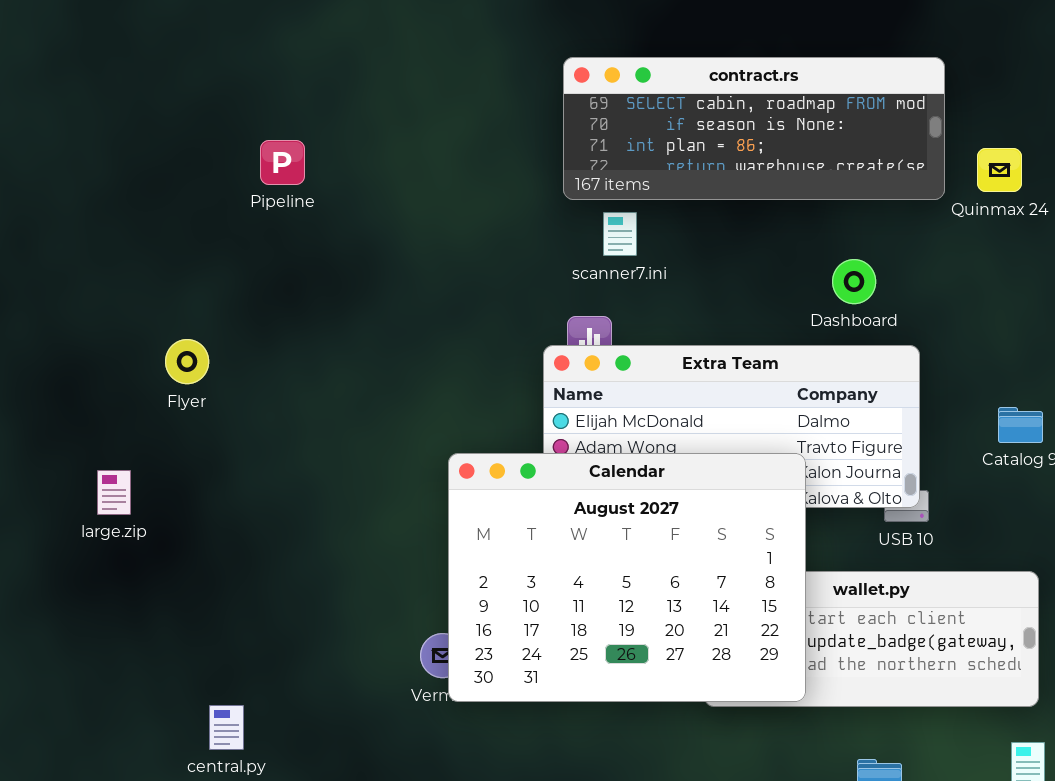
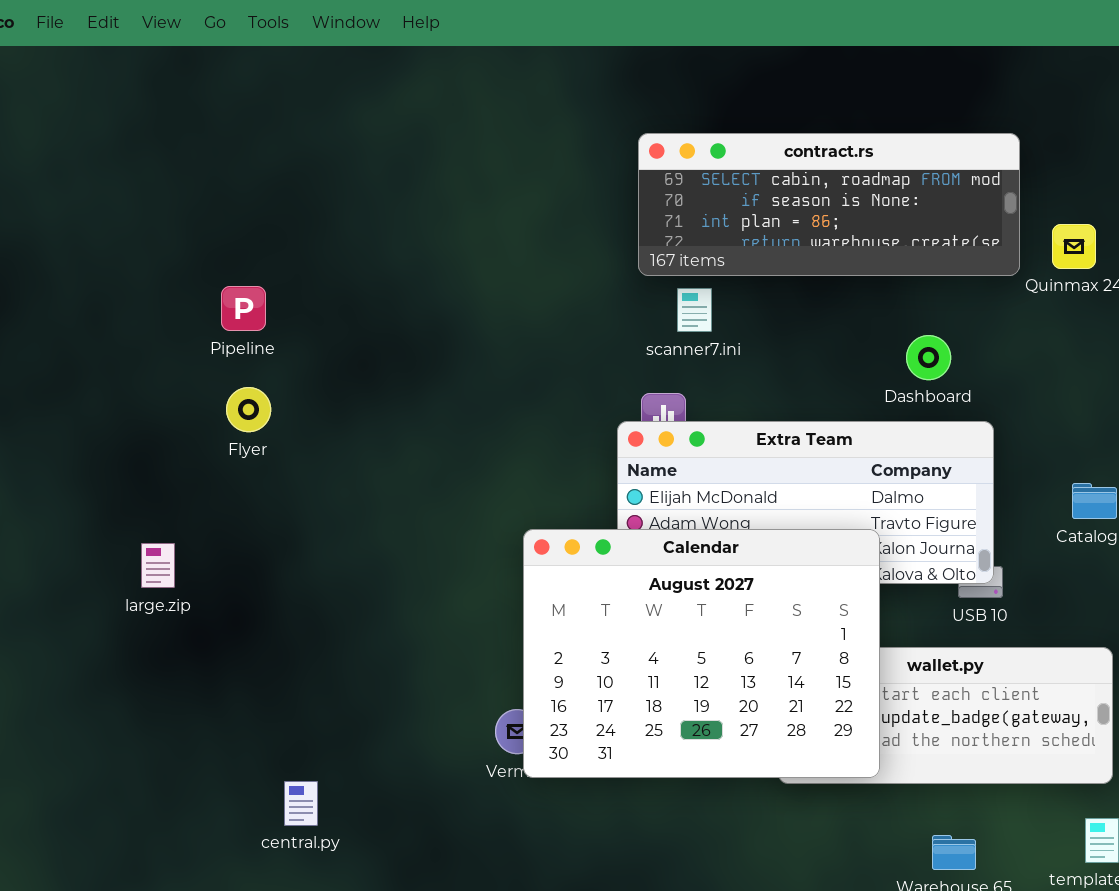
Pipeline: [260,140,305,185] -> [221,286,266,331], moved
Flyer: [165,339,209,384] -> [226,387,271,432], moved
large.zip: [97,470,131,515] -> [141,543,175,588], moved

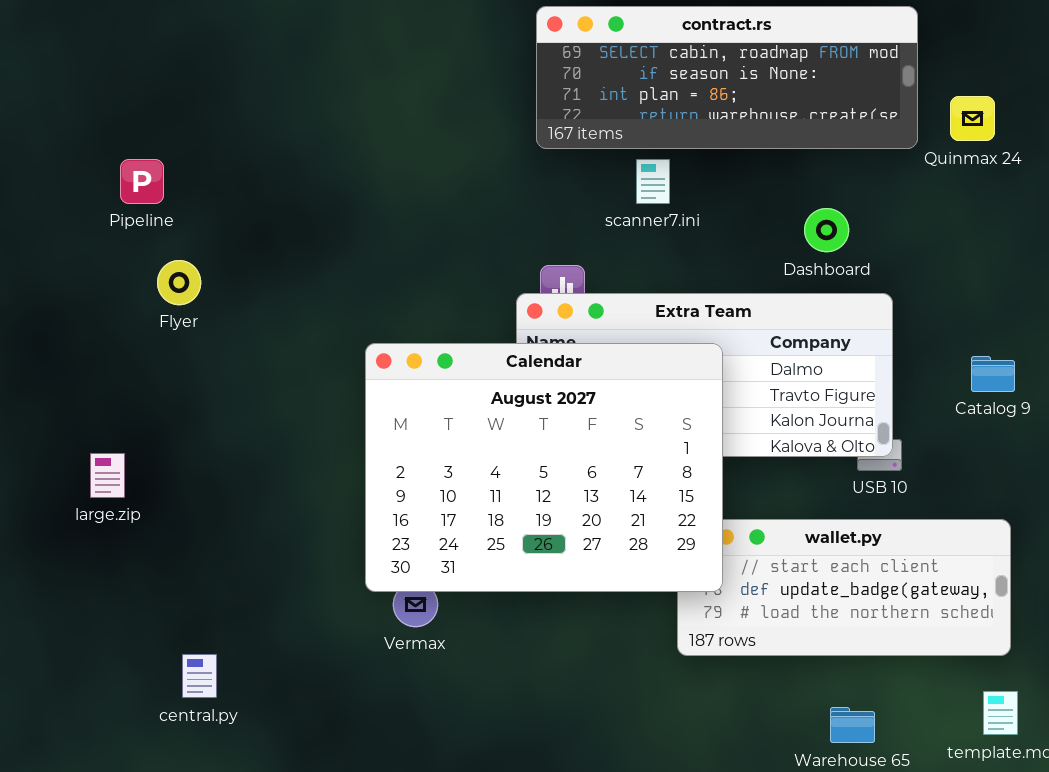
scanner7.ini: [677,288,712,332] -> [636,159,670,204], moved
Flyer: [226,387,271,432] -> [157,260,201,305], moved
Calendar: [523,529,880,778] -> [365,343,723,592], moved
large.zip: [141,543,175,588] -> [90,453,125,498], moved

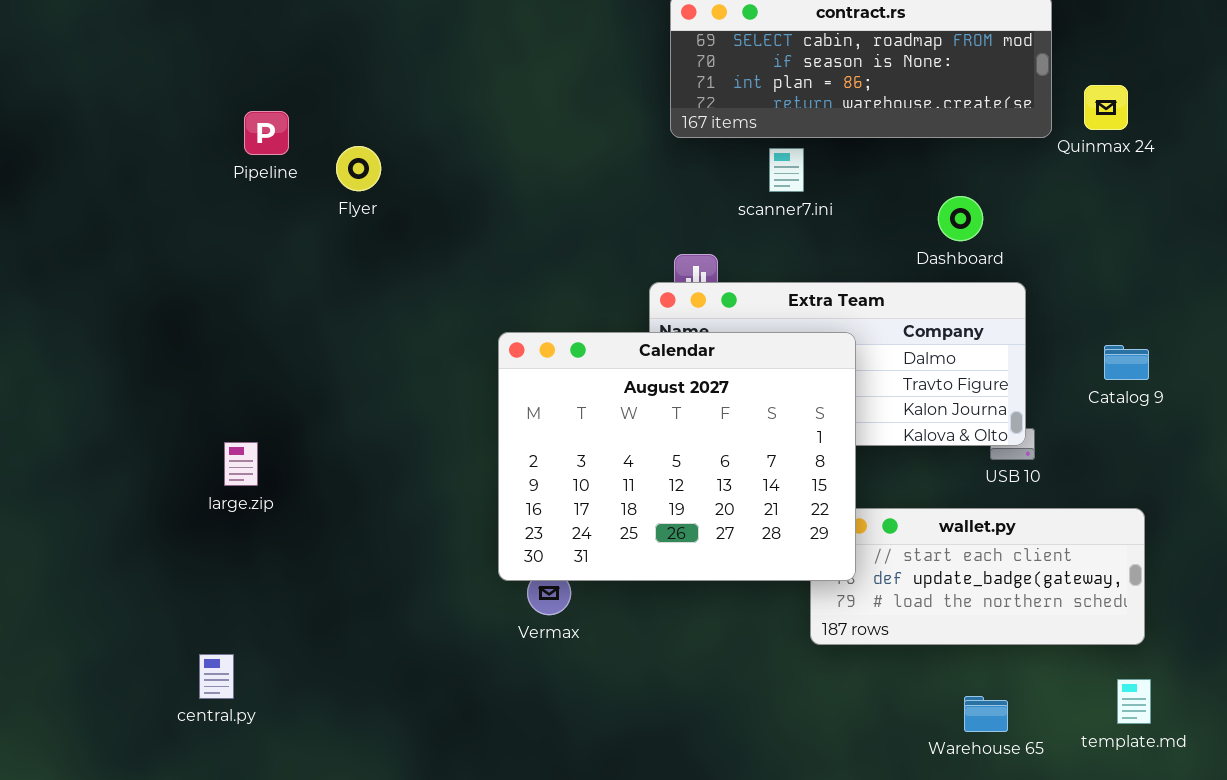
Pipeline: [120,159,164,204] -> [244,111,289,155], moved
Flyer: [157,260,201,305] -> [336,146,381,191], moved
central.py: [182,654,217,698] -> [199,654,234,699], moved

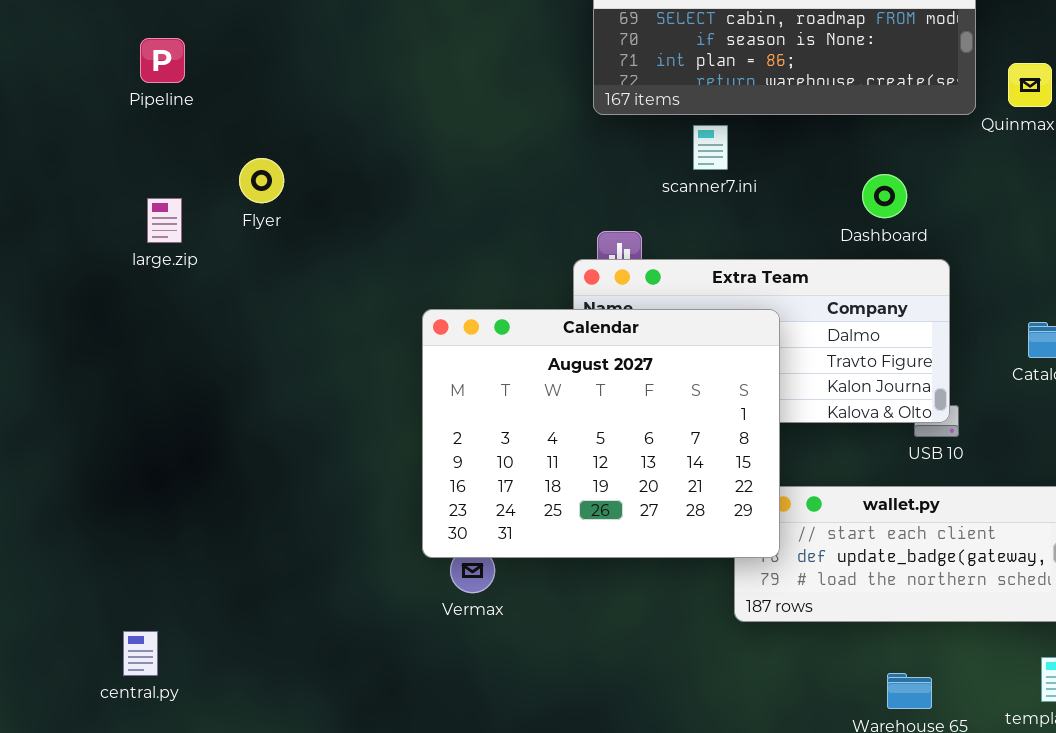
Pipeline: [244,111,289,155] -> [140,38,185,83], moved
Flyer: [336,146,381,191] -> [239,158,284,203], moved
large.zip: [224,442,258,486] -> [147,198,182,243], moved

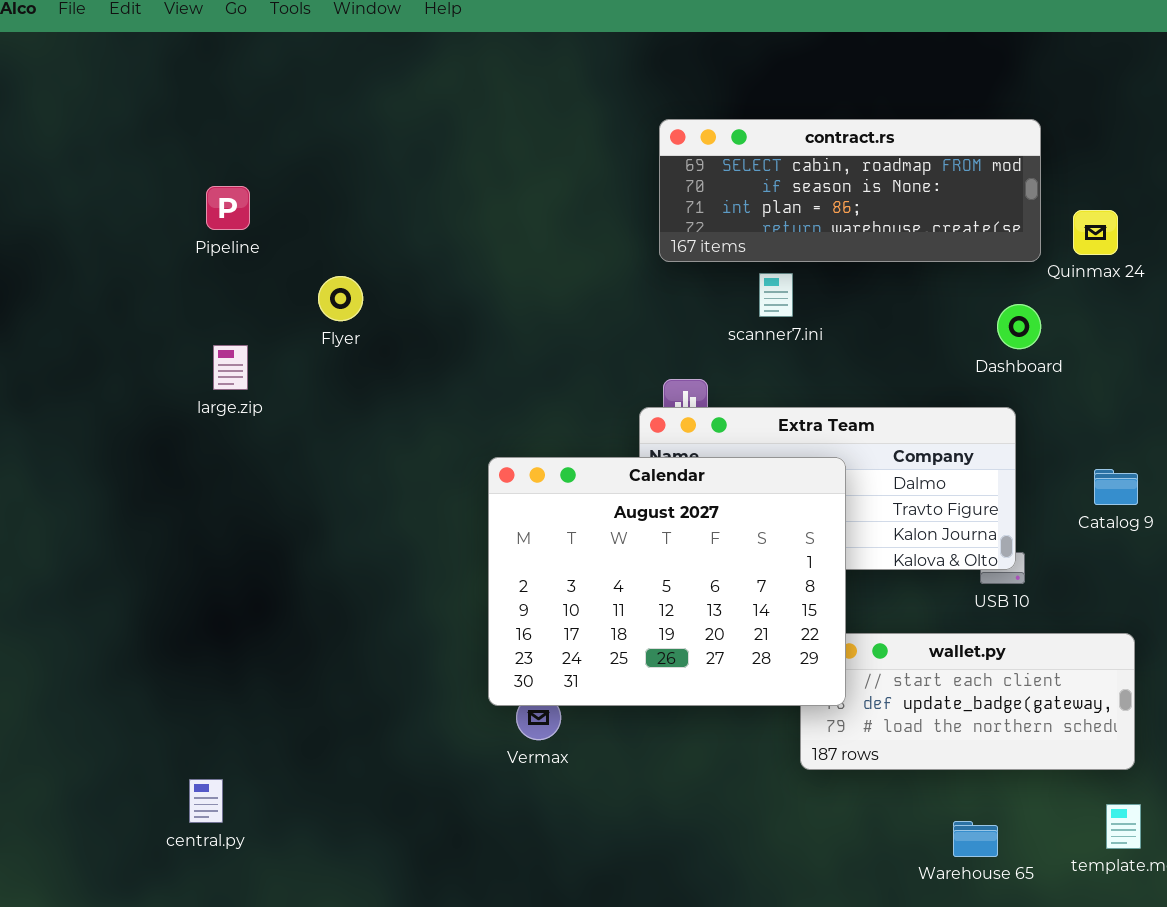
Flyer: [239,158,284,203] -> [318,276,363,321], moved
Dashboard: [862,174,907,218] -> [997,304,1041,349], moved

